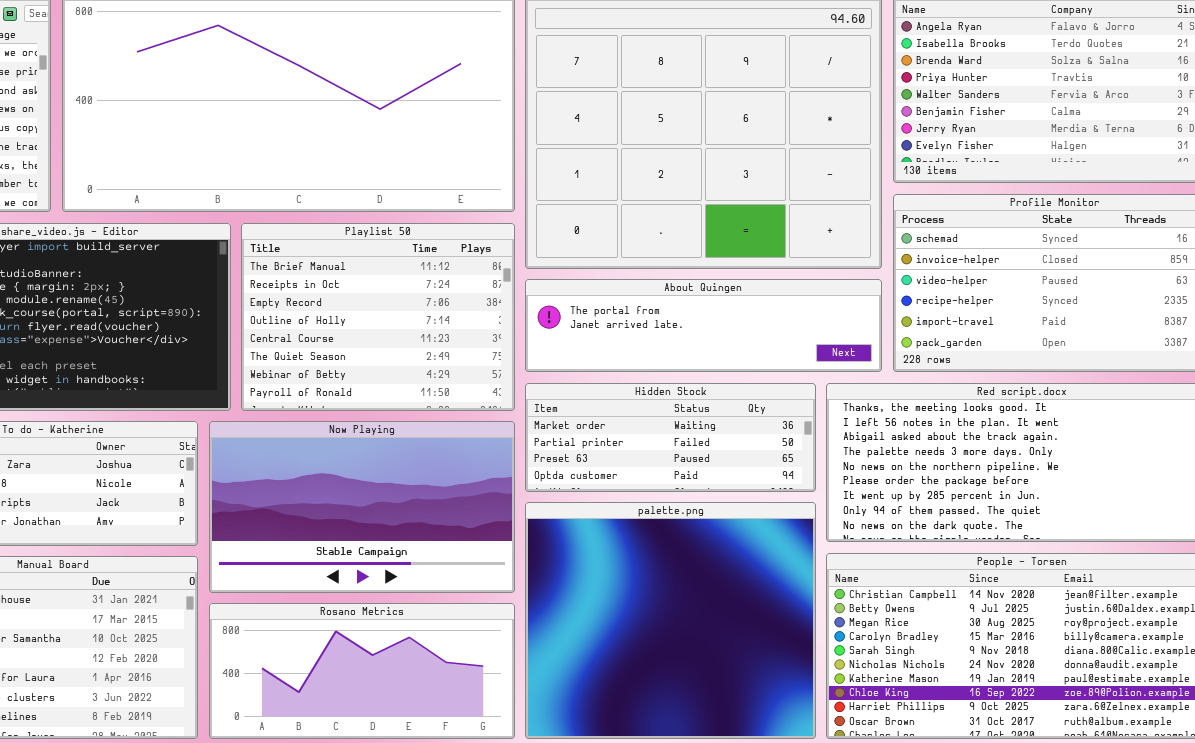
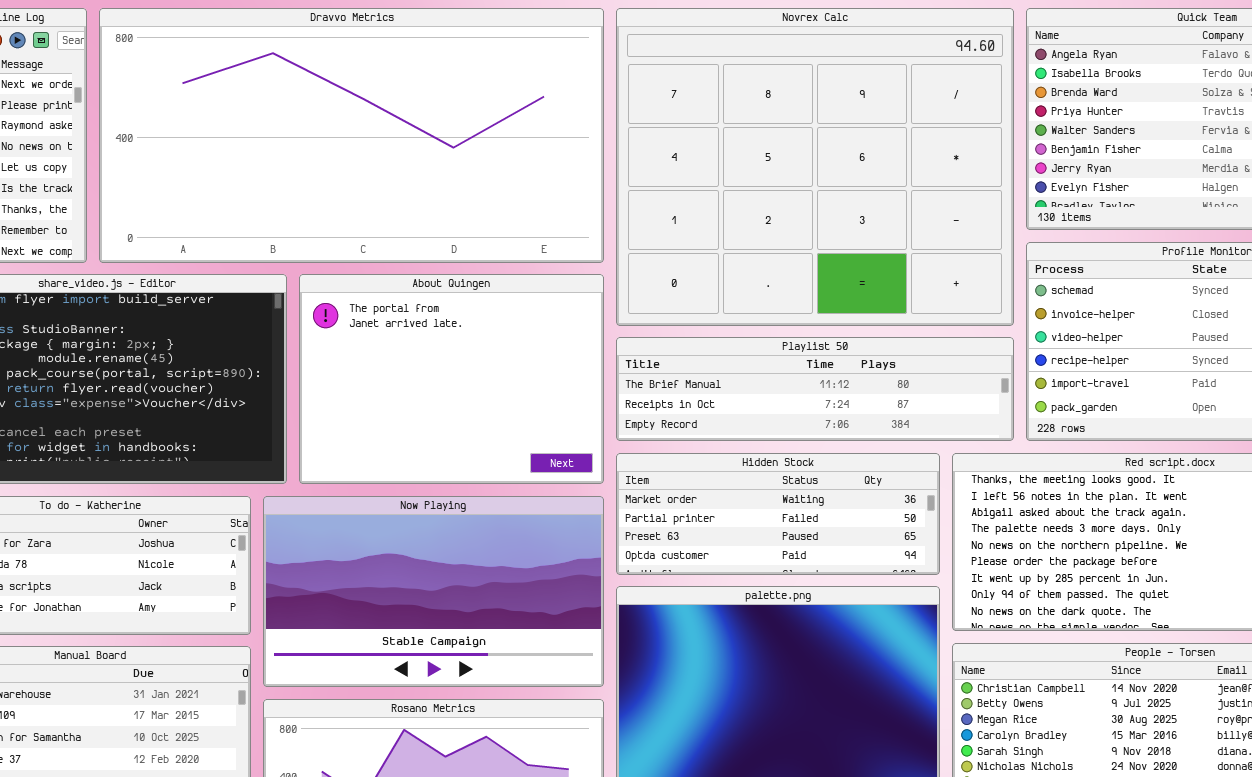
Playlist 50: [241,223,515,411] -> [616,337,1014,441], moved, resized
About Quingen: [525,279,882,372] -> [299,274,604,484], moved, resized

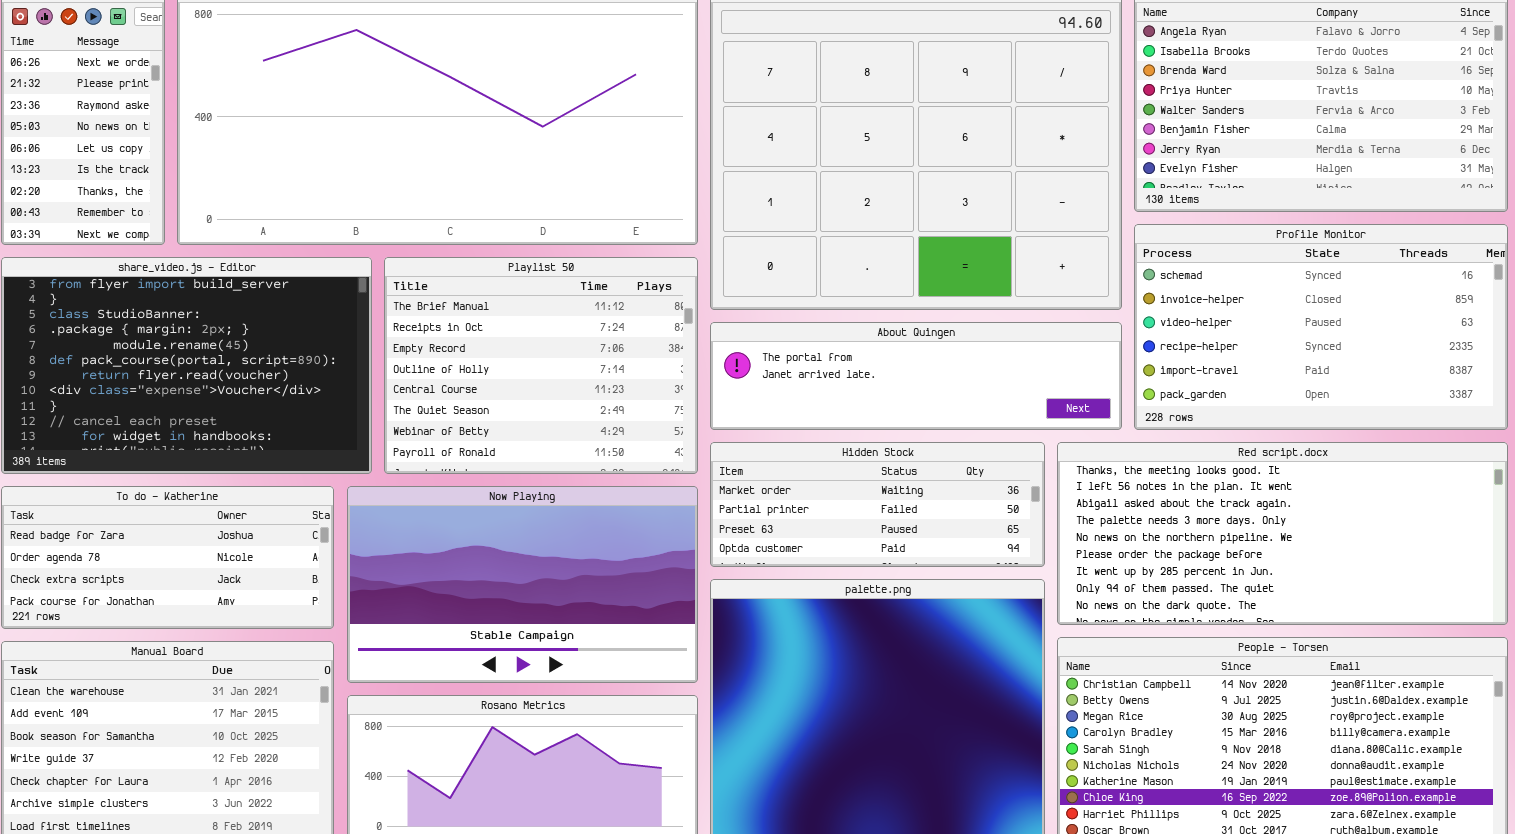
About Quingen: [299,274,604,484] -> [710,322,1122,430], moved, resized
Playlist 50: [616,337,1014,441] -> [384,257,698,474], moved, resized

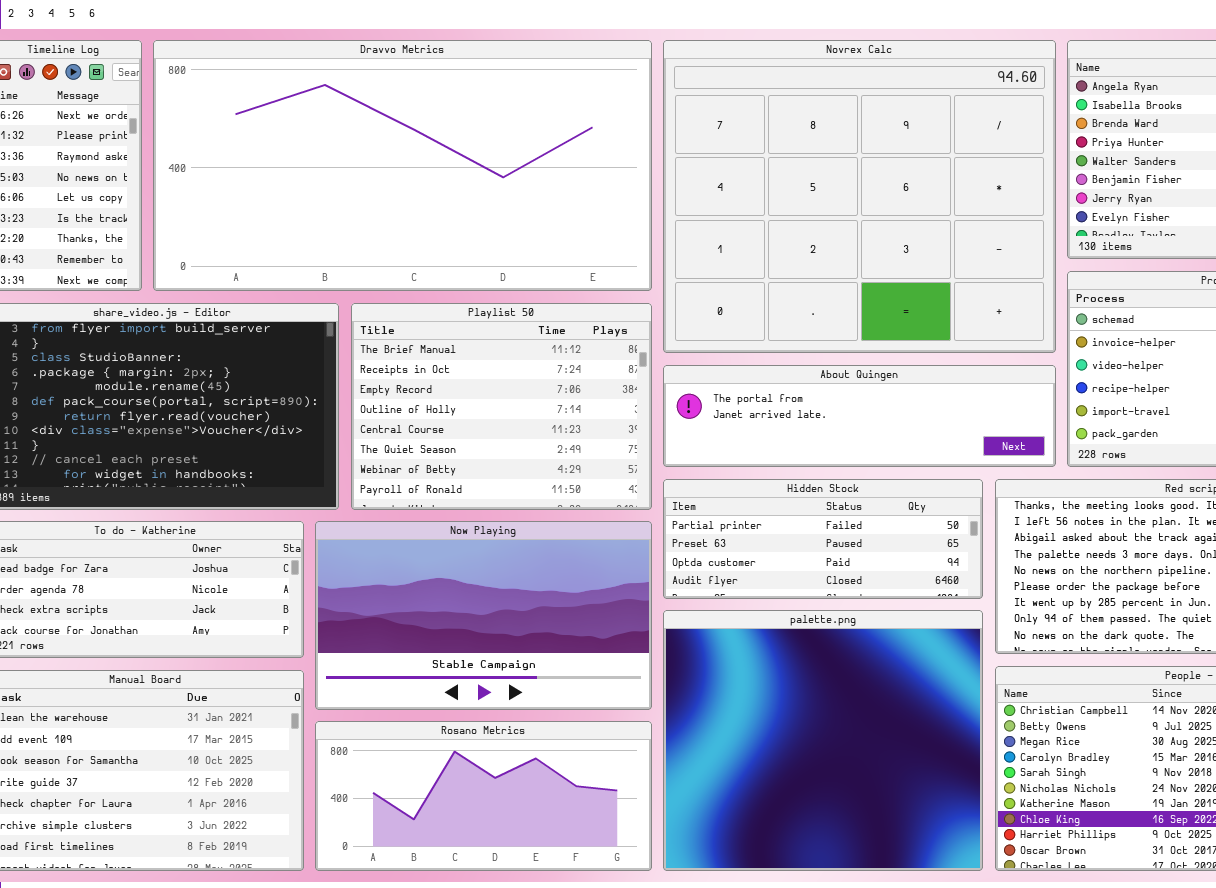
Hidden Stock: [710,442,1045,567] -> [663,479,983,599], scrolled down 1 row

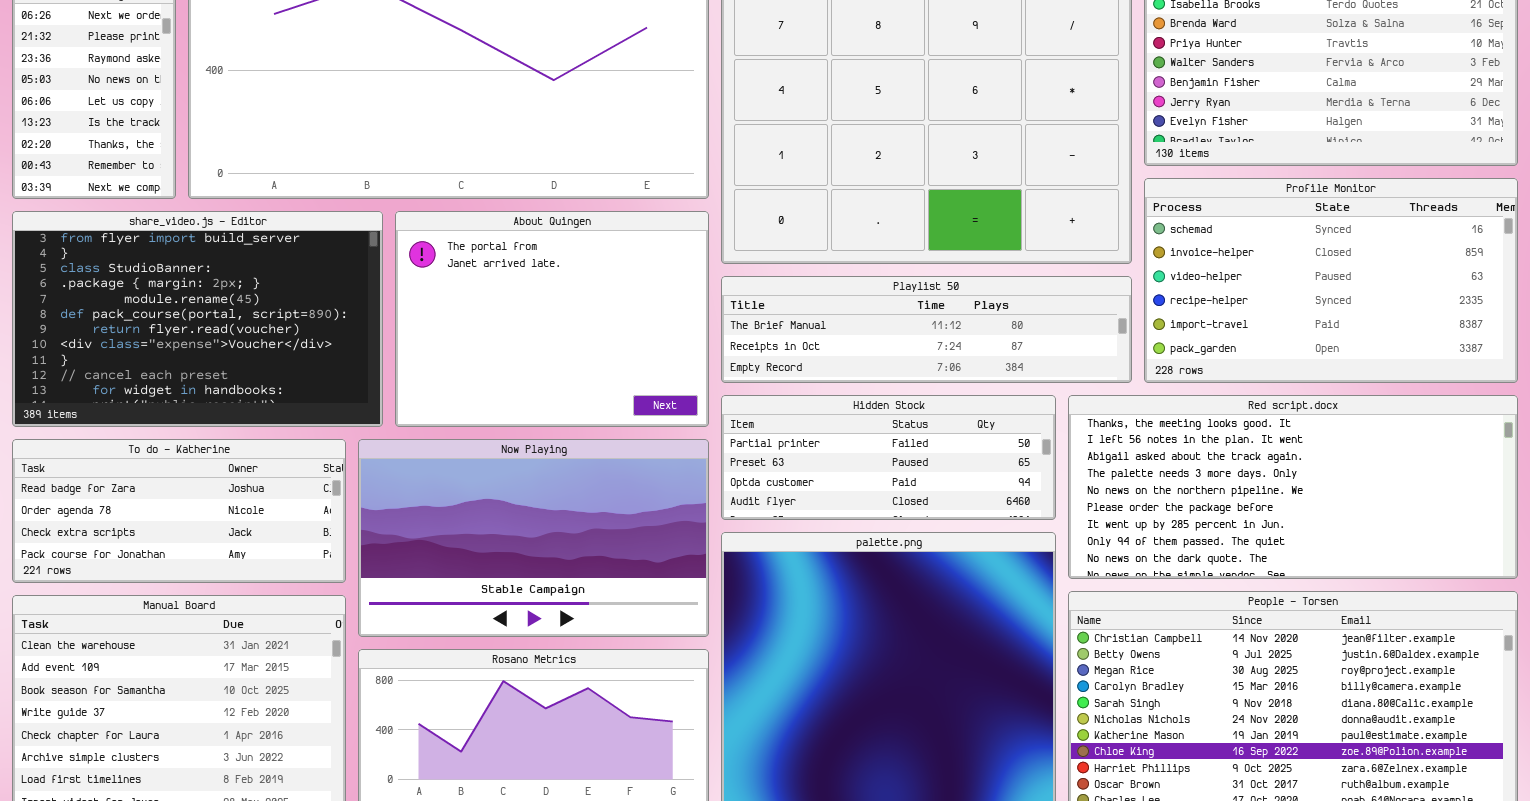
Playlist 50: [351,303,652,510] -> [721,276,1132,383], moved, resized
About Quingen: [663,365,1056,467] -> [395,211,709,427], moved, resized

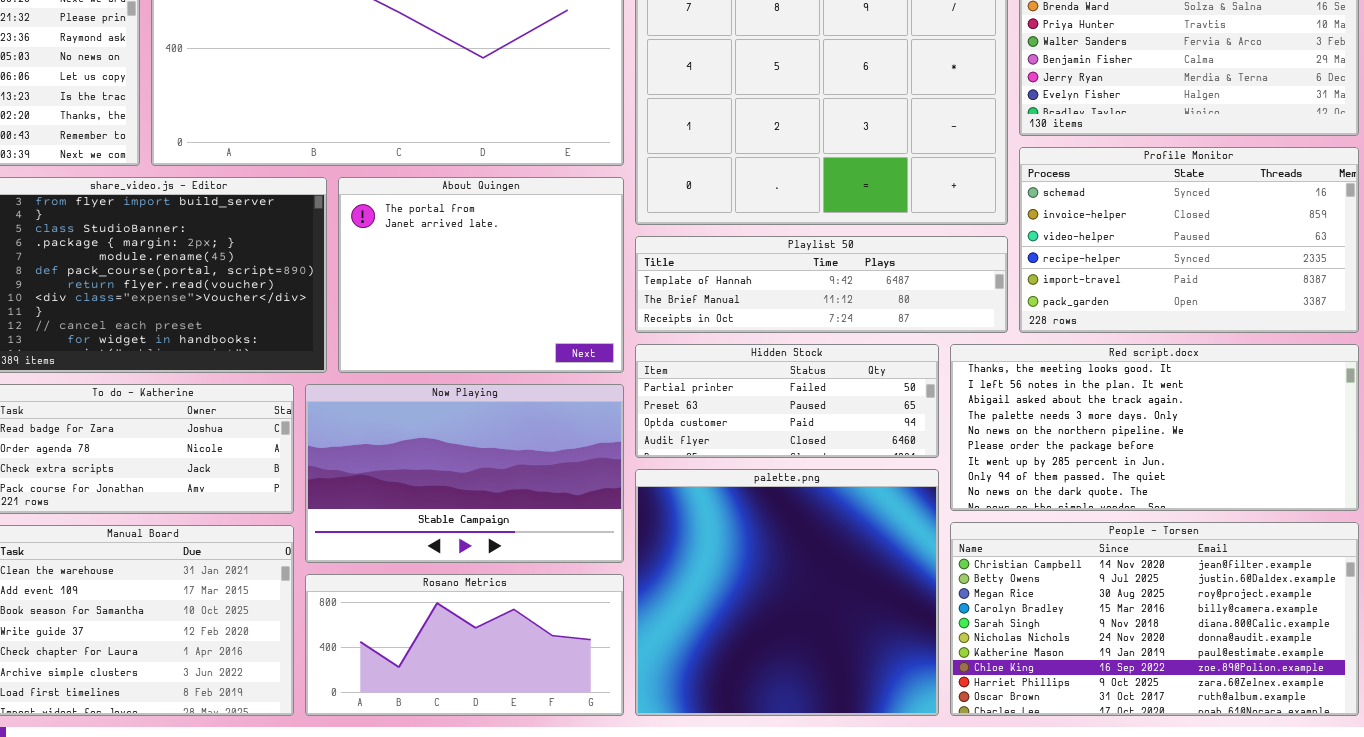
Playlist 50: [721,276,1132,383] -> [635,236,1008,333], scrolled up 1 row

